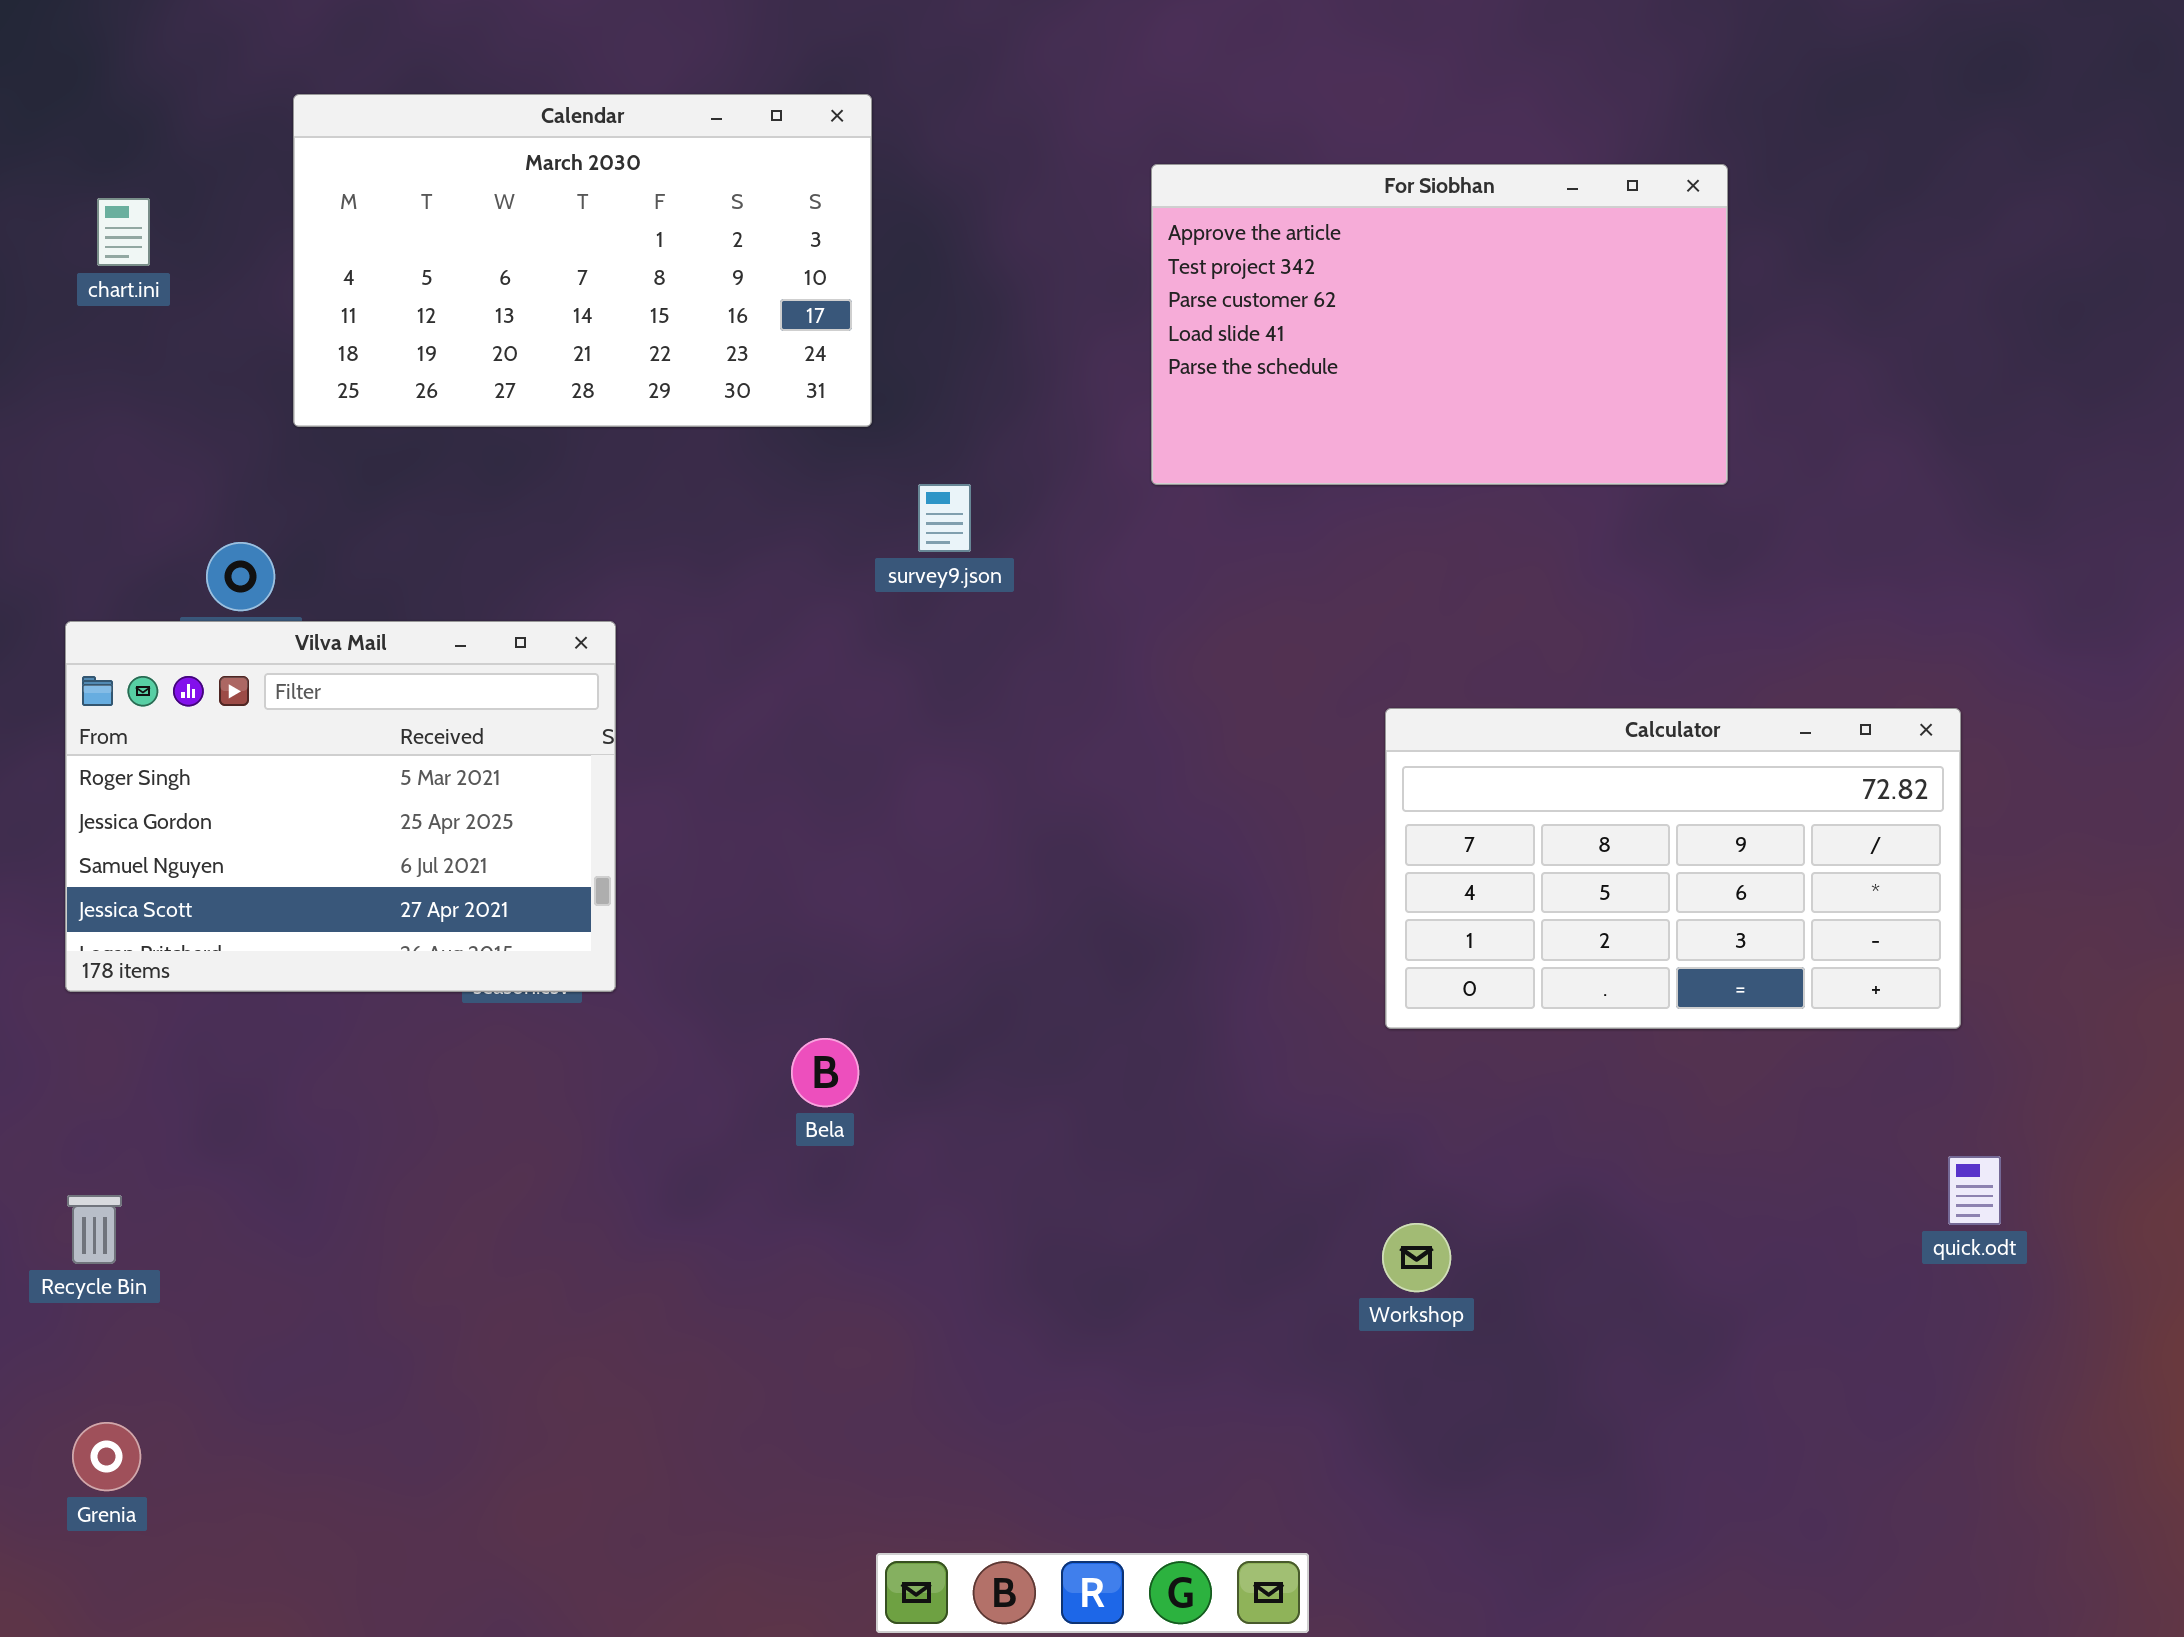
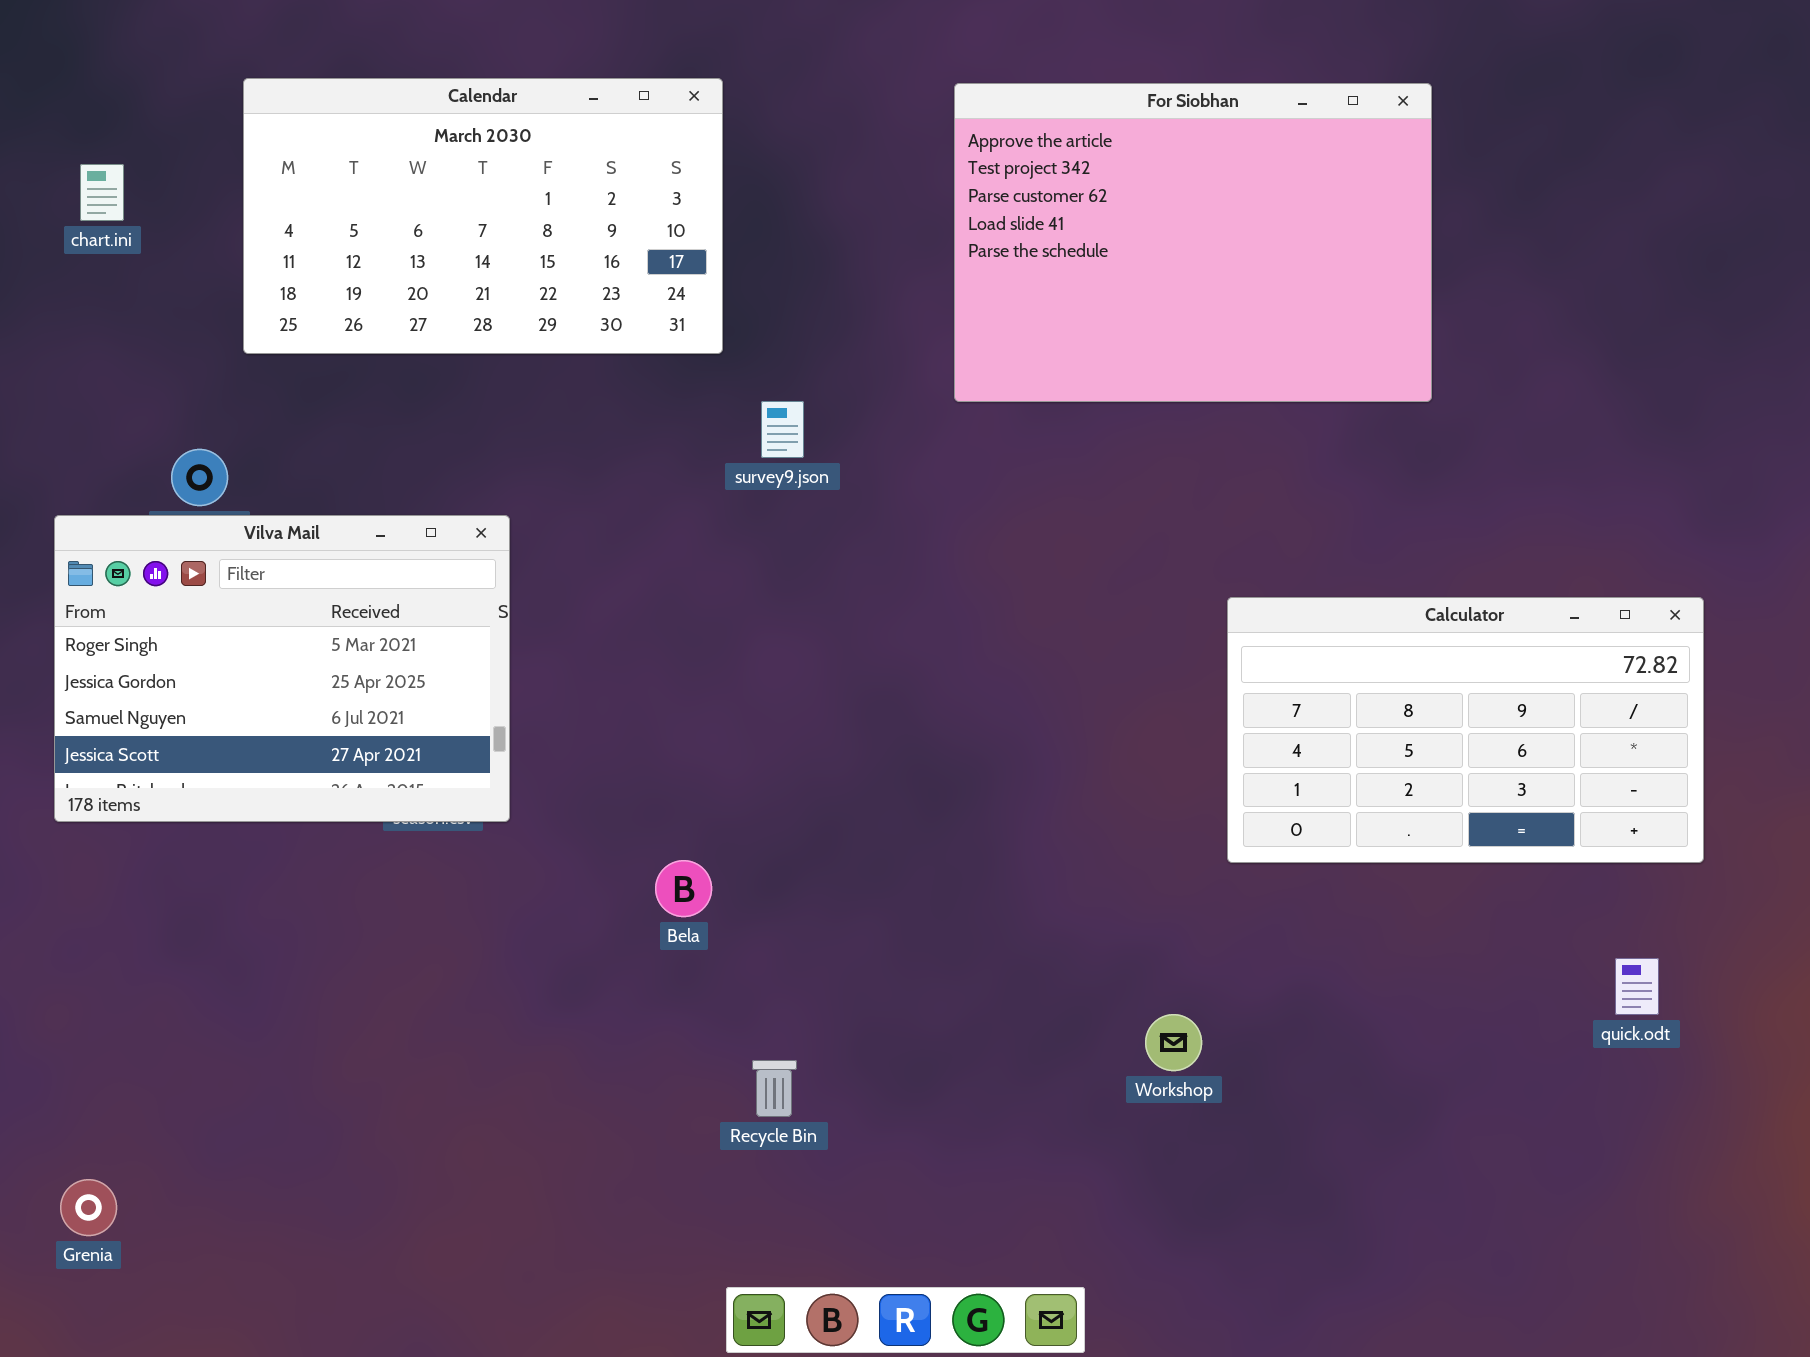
For Siobhan: [1151,164,1728,485] -> [954,83,1432,402], resized
Calculator: [1385,708,1961,1029] -> [1227,597,1704,863], moved
Recycle Bin: [67,1195,122,1264] -> [752,1060,797,1117], moved

